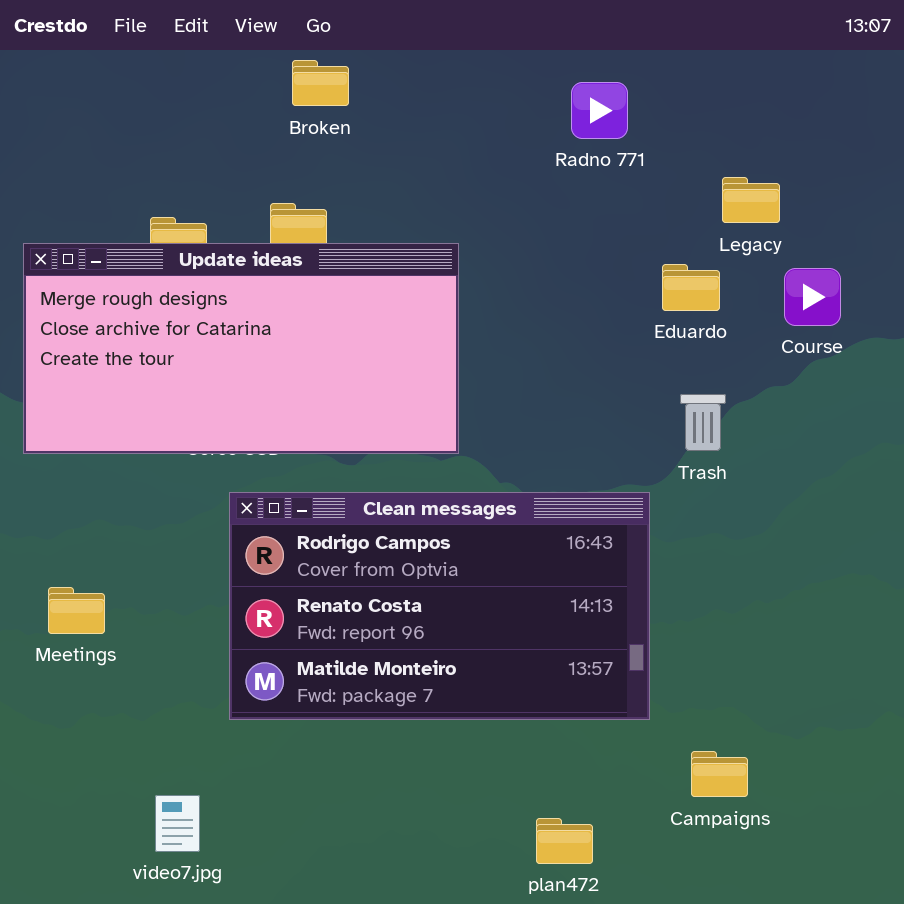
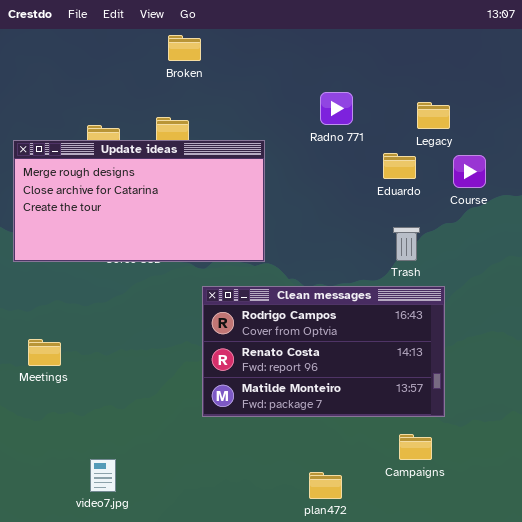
Radno 771: [571,82,628,139] -> [320,92,353,125], moved
Clean messages: [229,492,650,720] -> [202,286,445,417], moved

